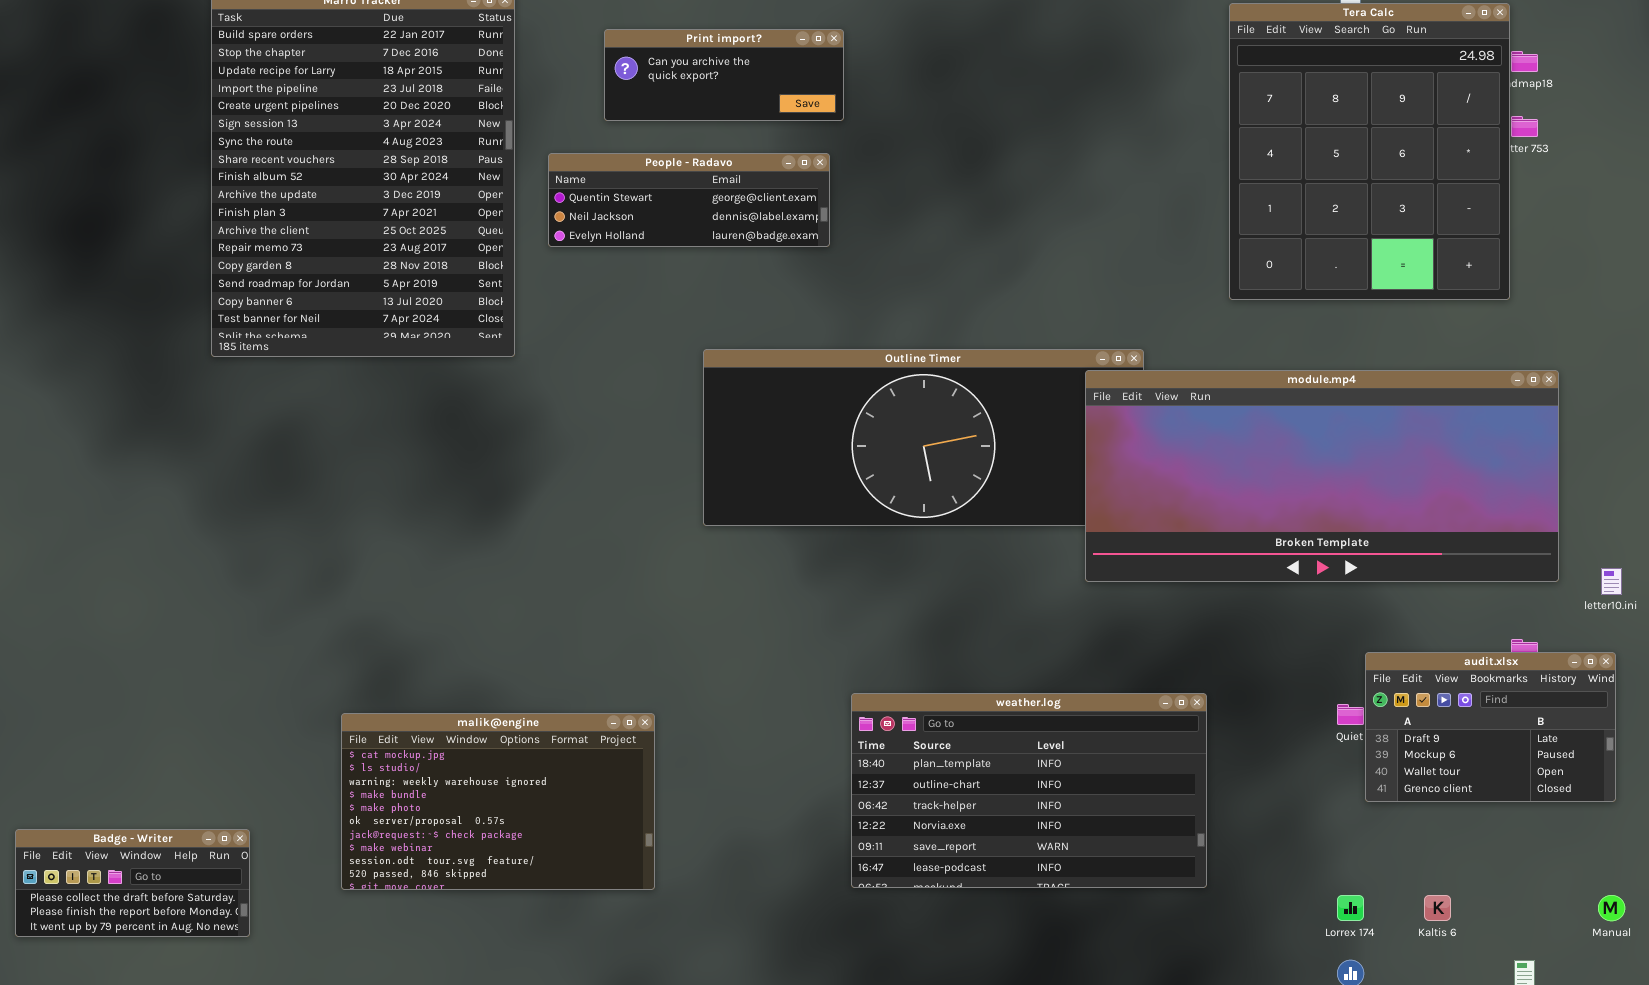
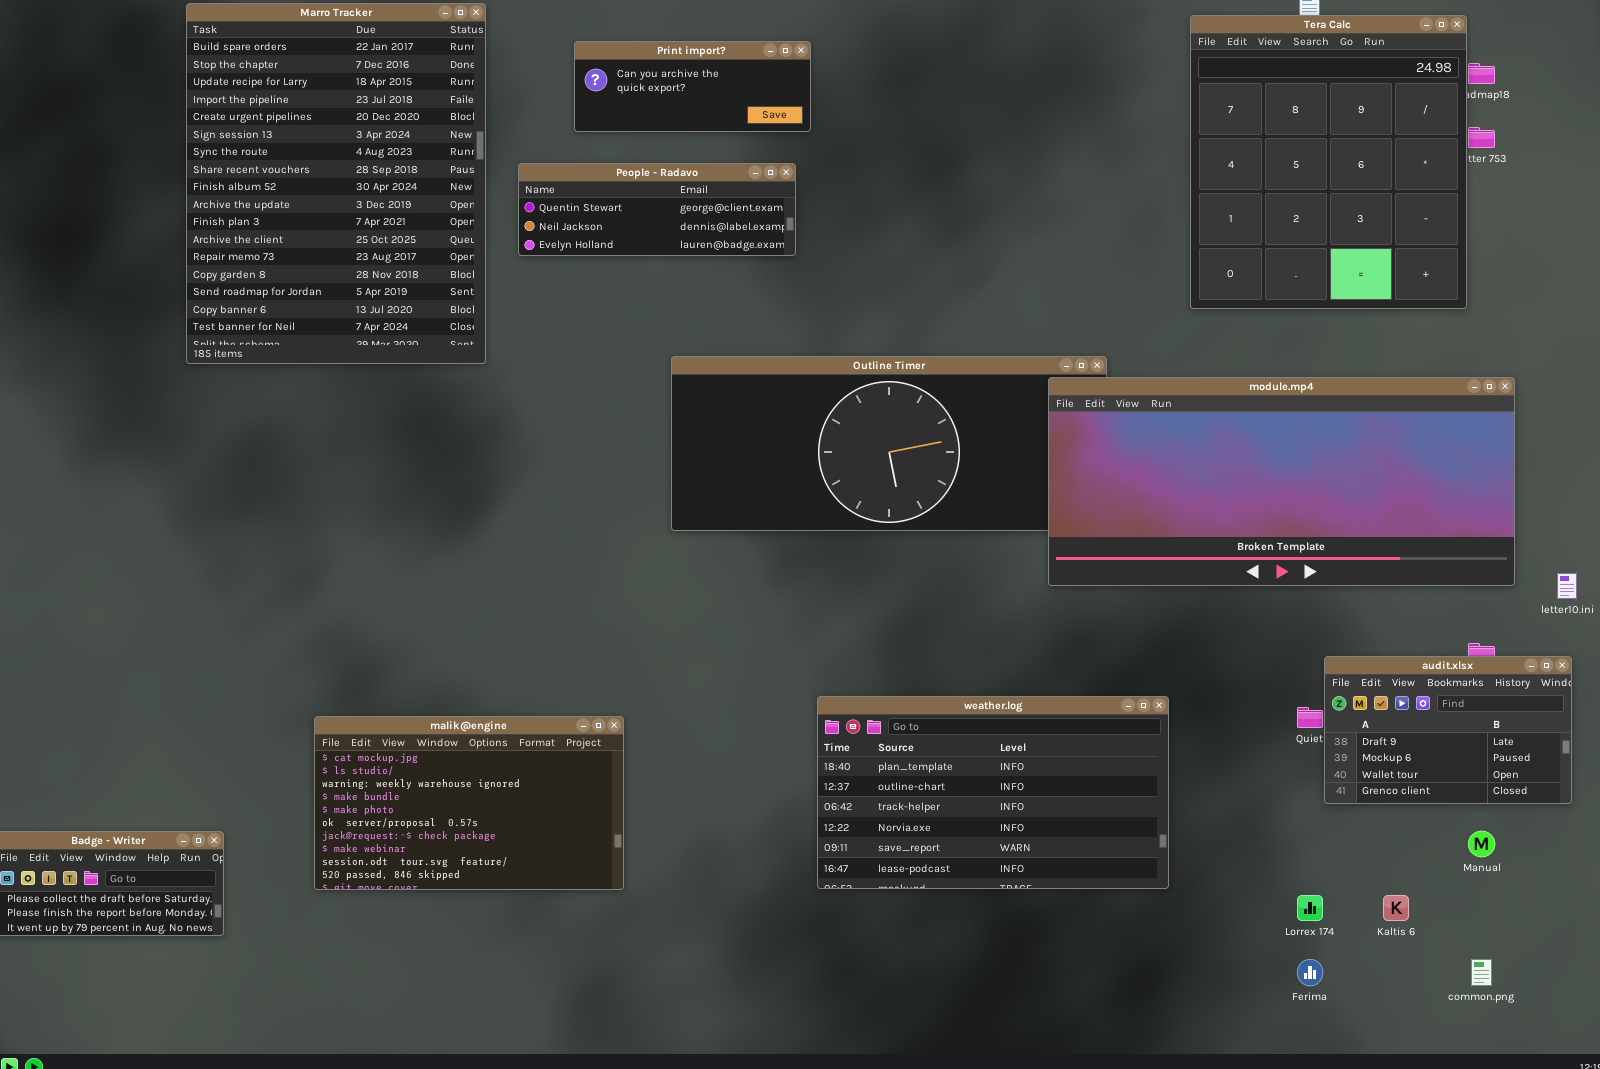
Manual: [1598,895,1625,921] -> [1468,831,1495,857], moved

